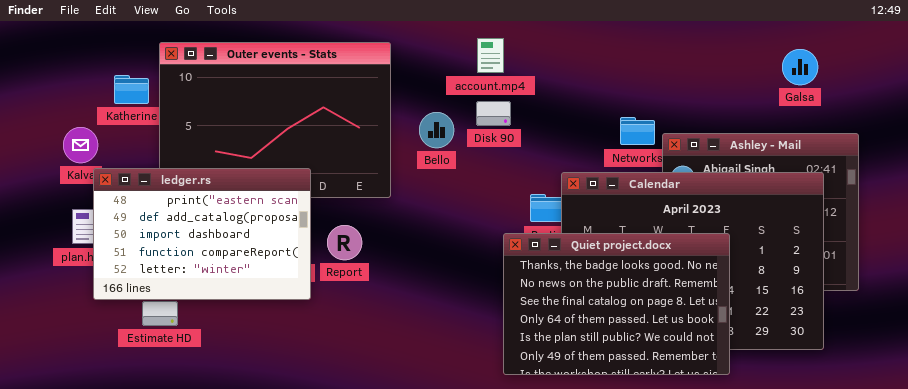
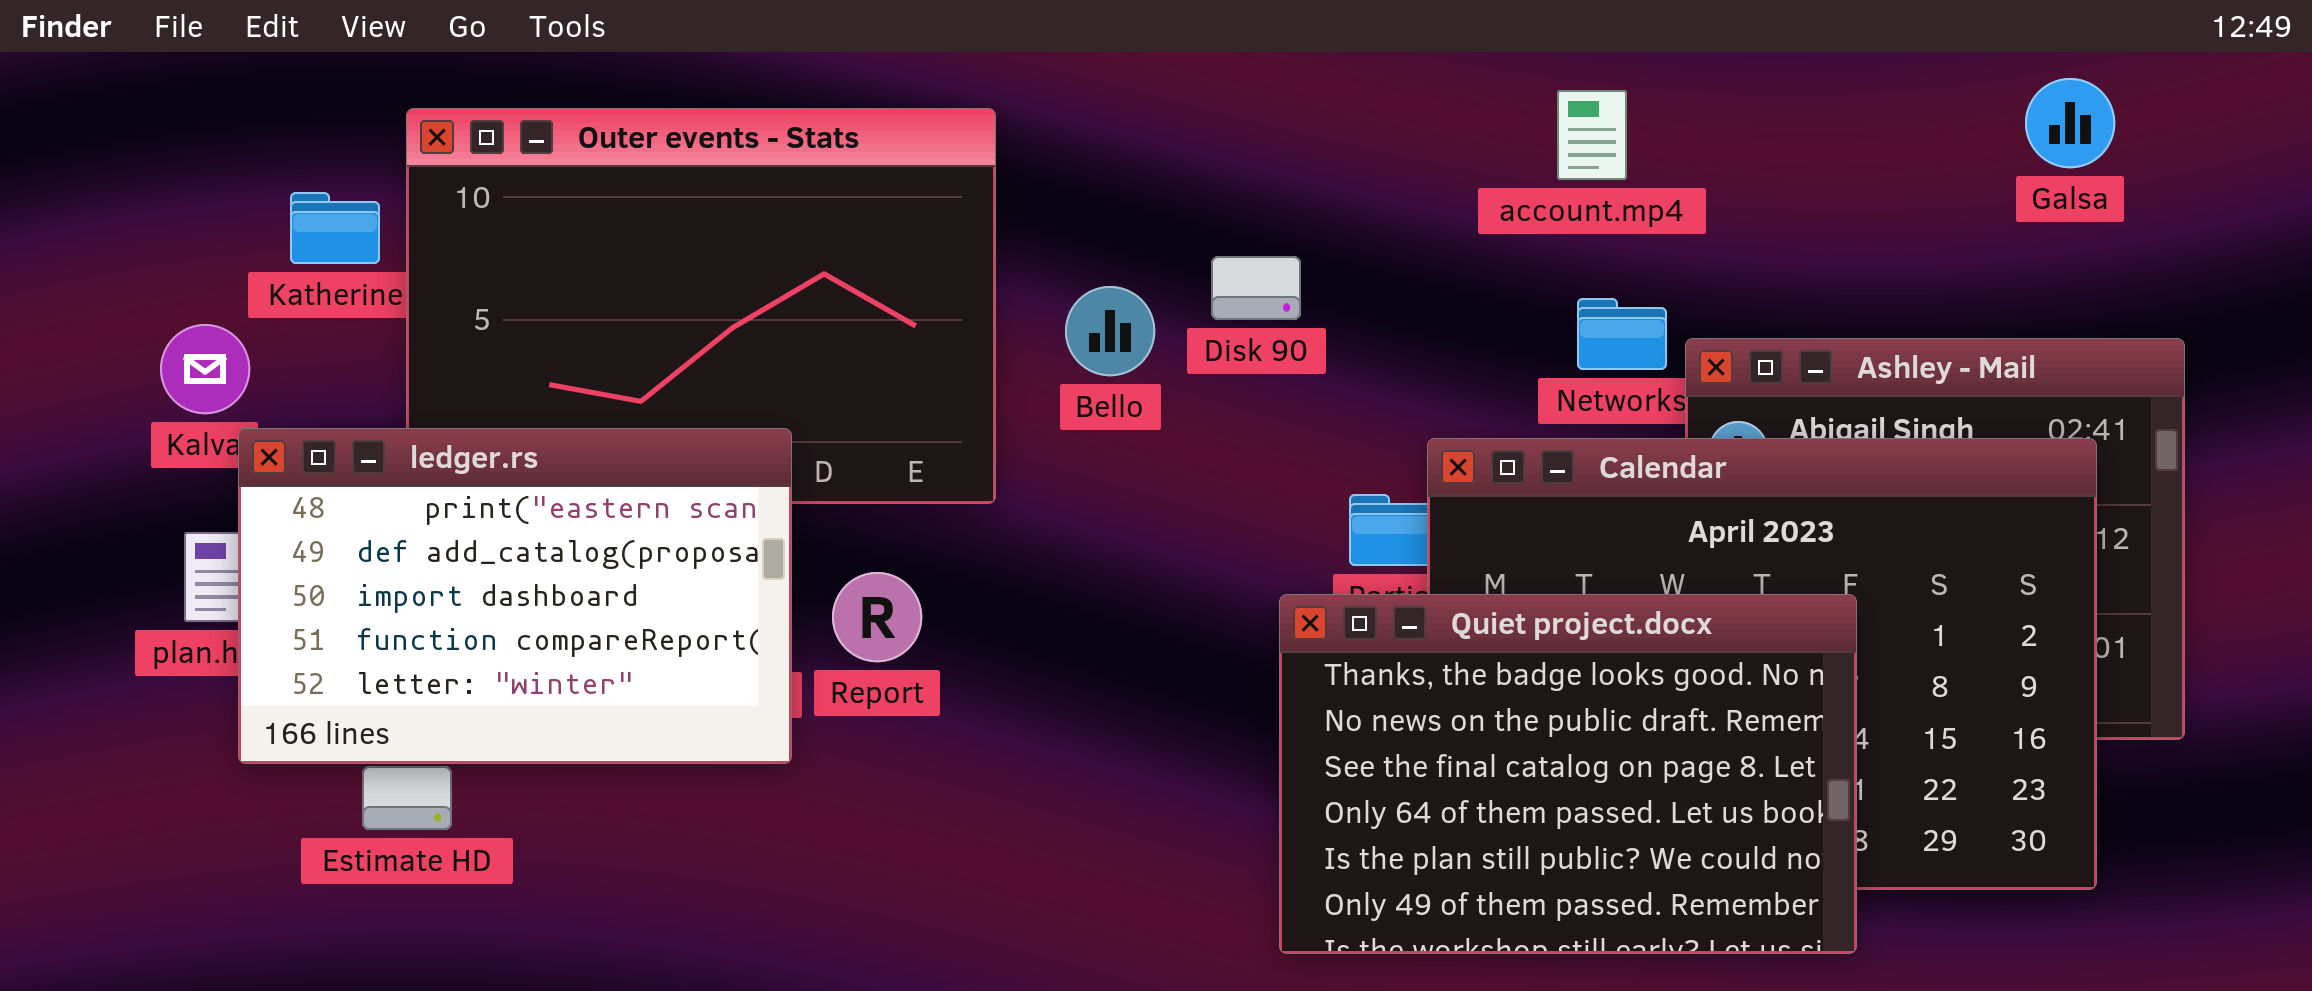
account.mp4: [477,38,504,73] -> [1557,90,1627,180], moved
Galsa: [782,49,818,85] -> [2025,78,2115,168], moved

